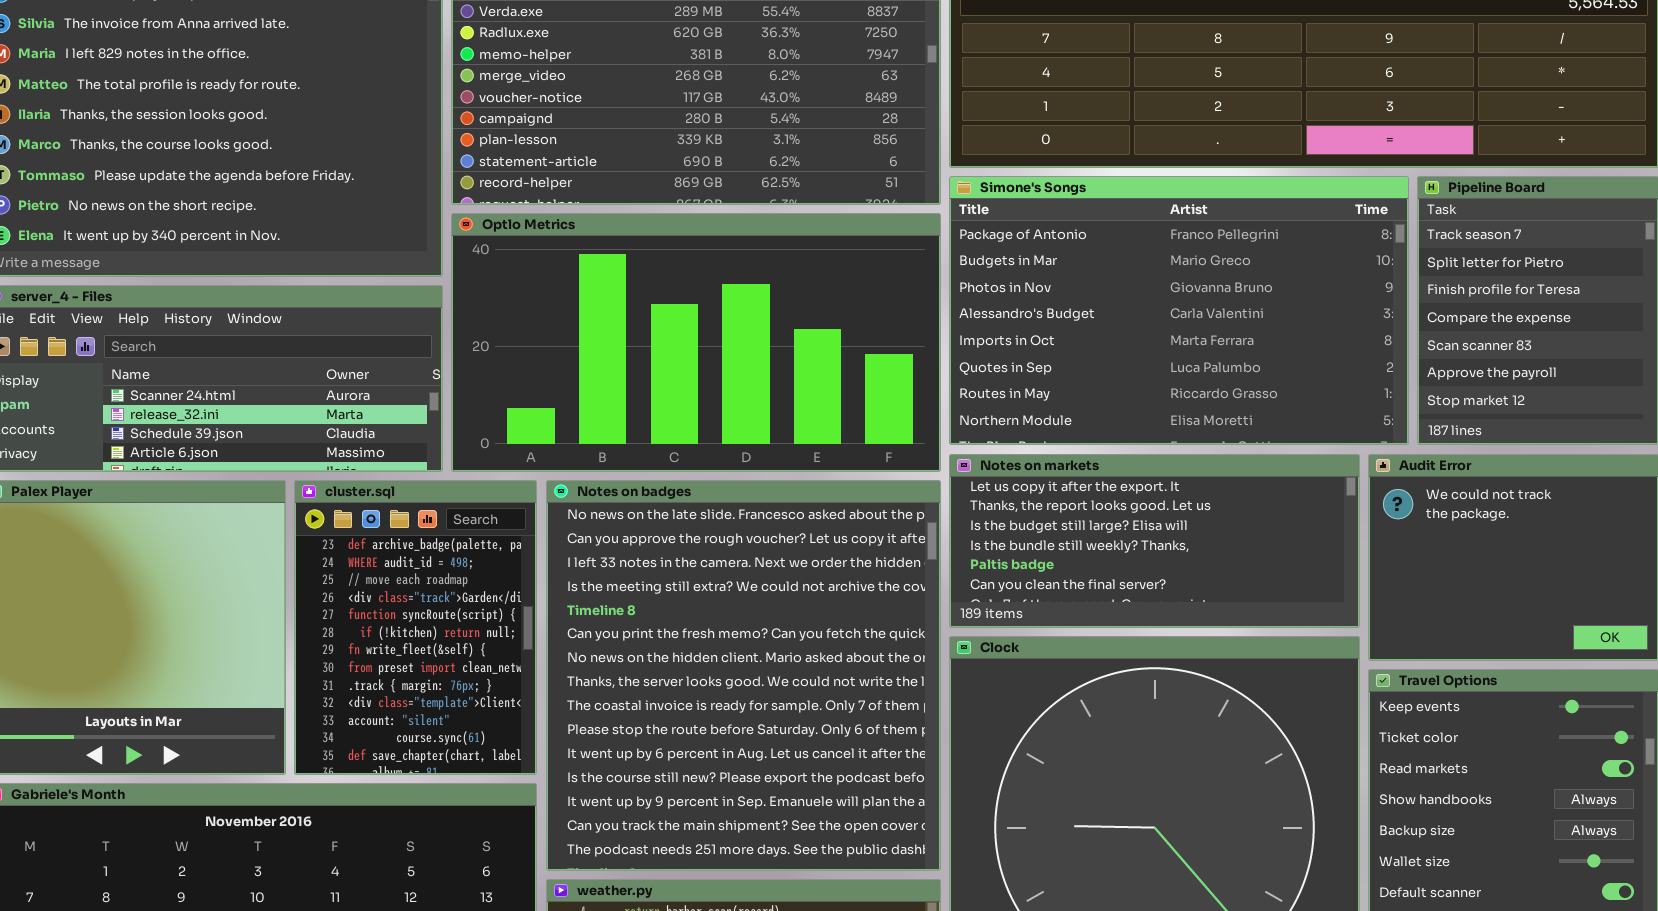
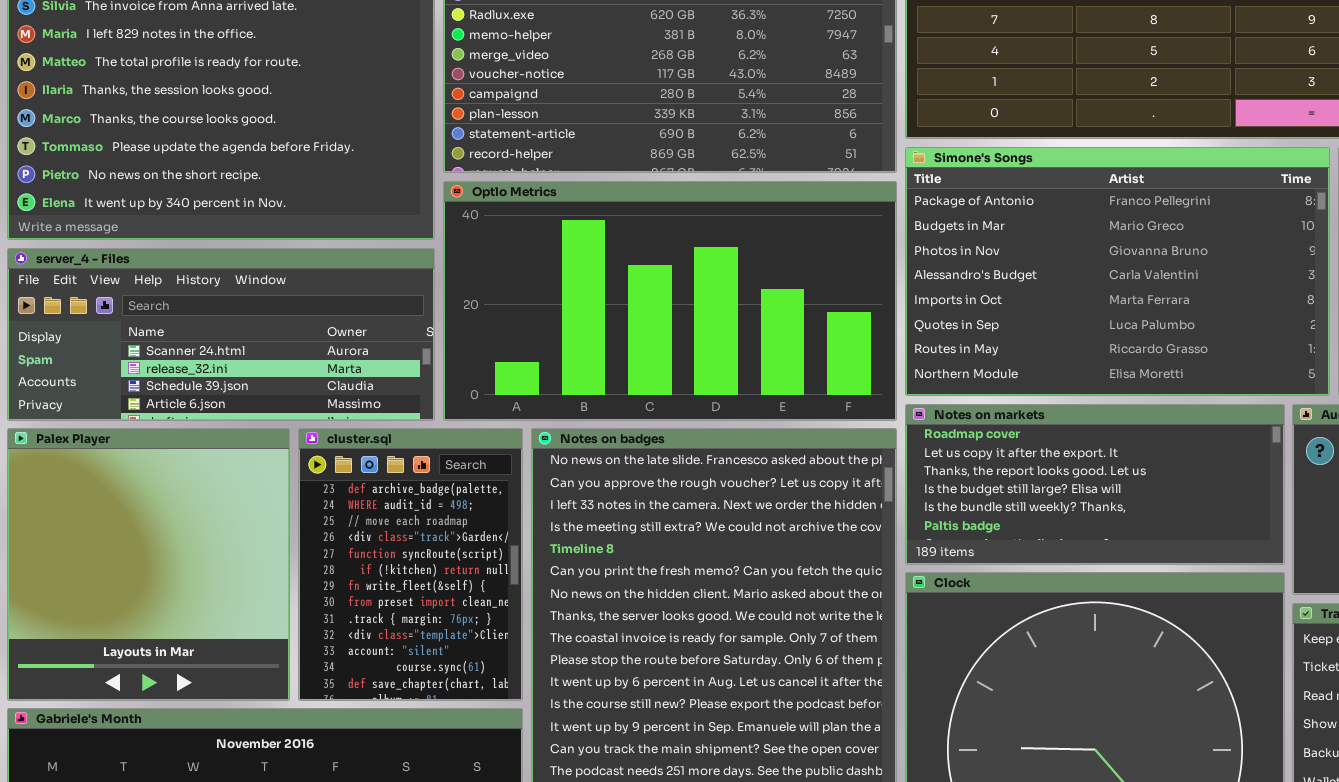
Notes on markets: [949,454,1360,628] -> [905,404,1285,565], scrolled up 1 row

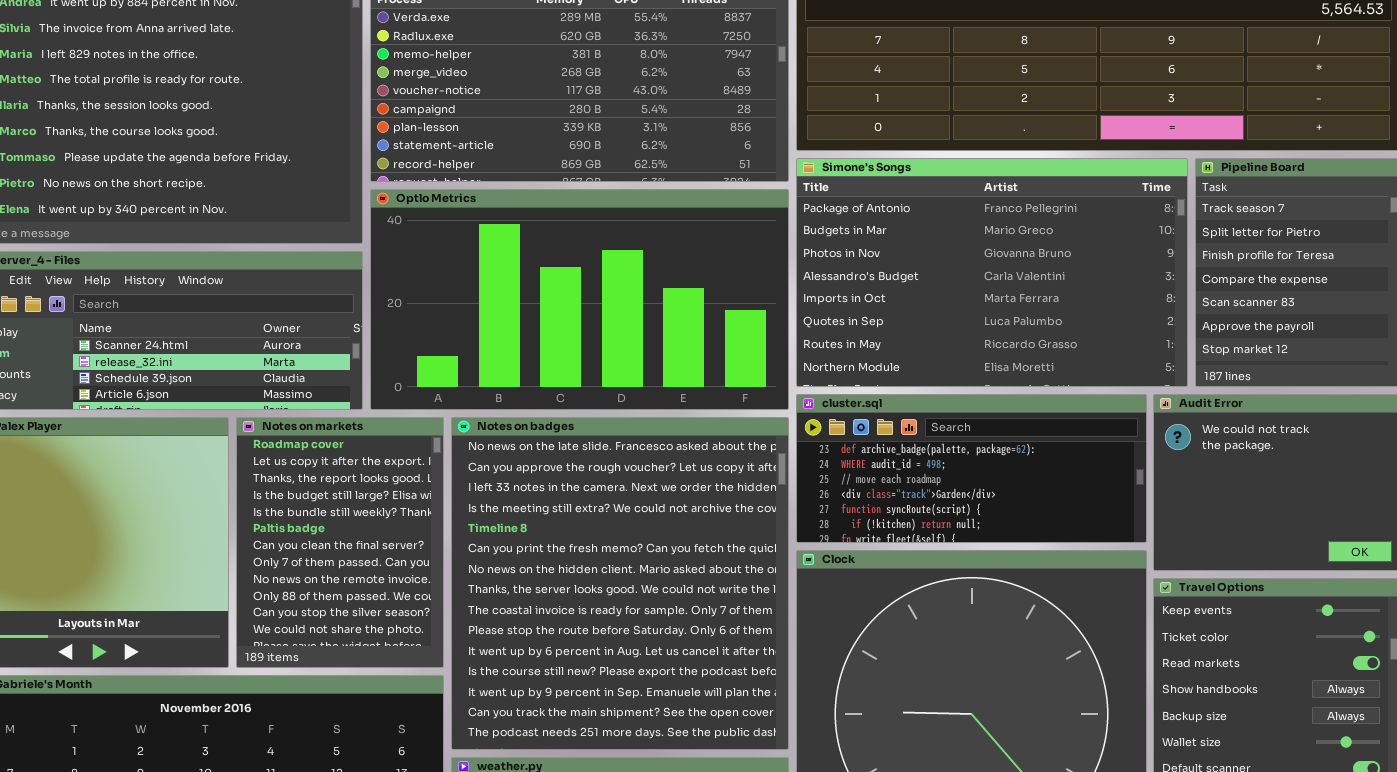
Notes on markets: [905,404,1285,565] -> [236,417,444,668], moved, resized
cluster.sql: [298,428,523,701] -> [796,394,1147,543], moved, resized

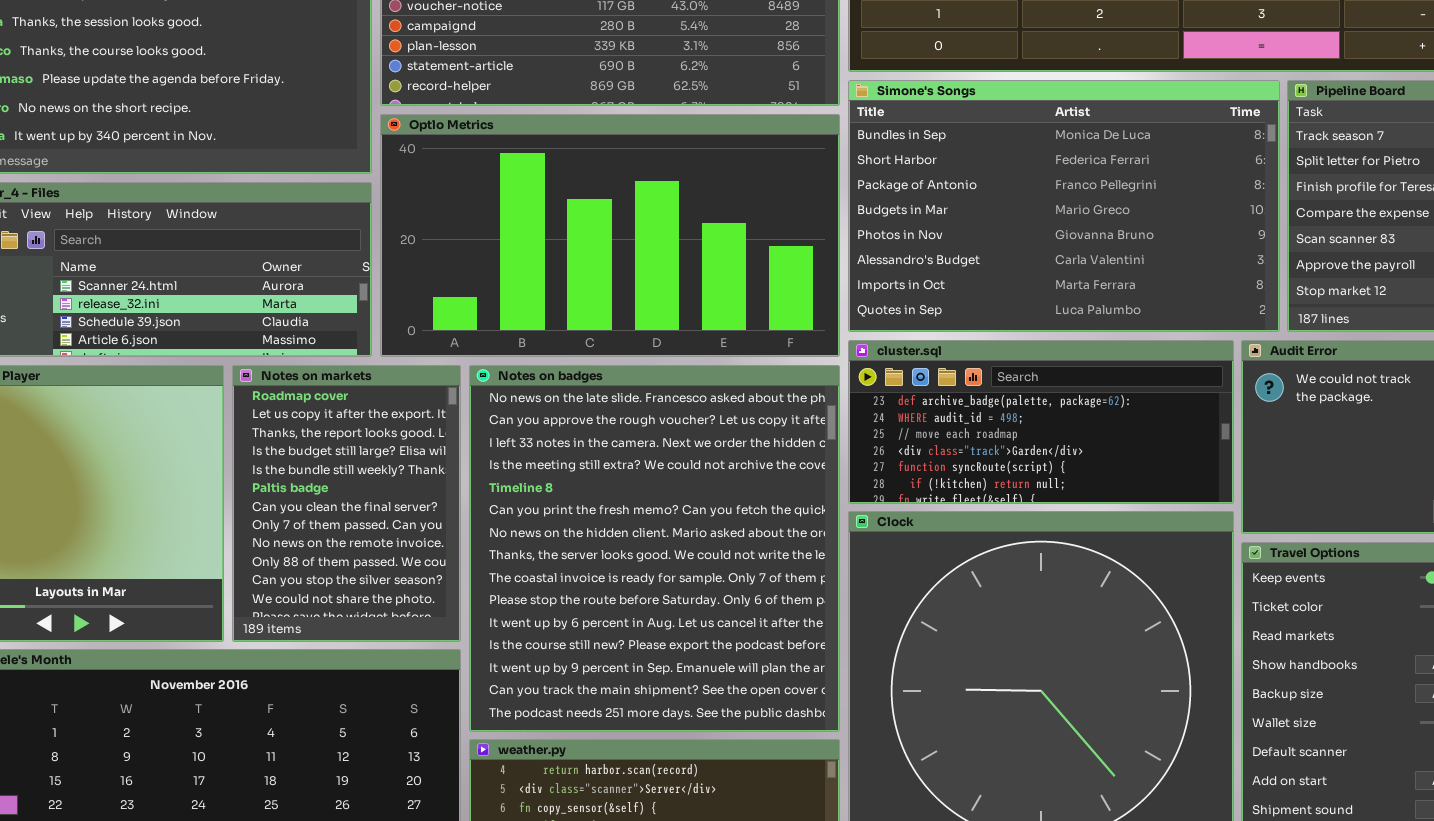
Simone's Songs: [796,158,1188,387] -> [848,80,1280,332], scrolled up 2 rows

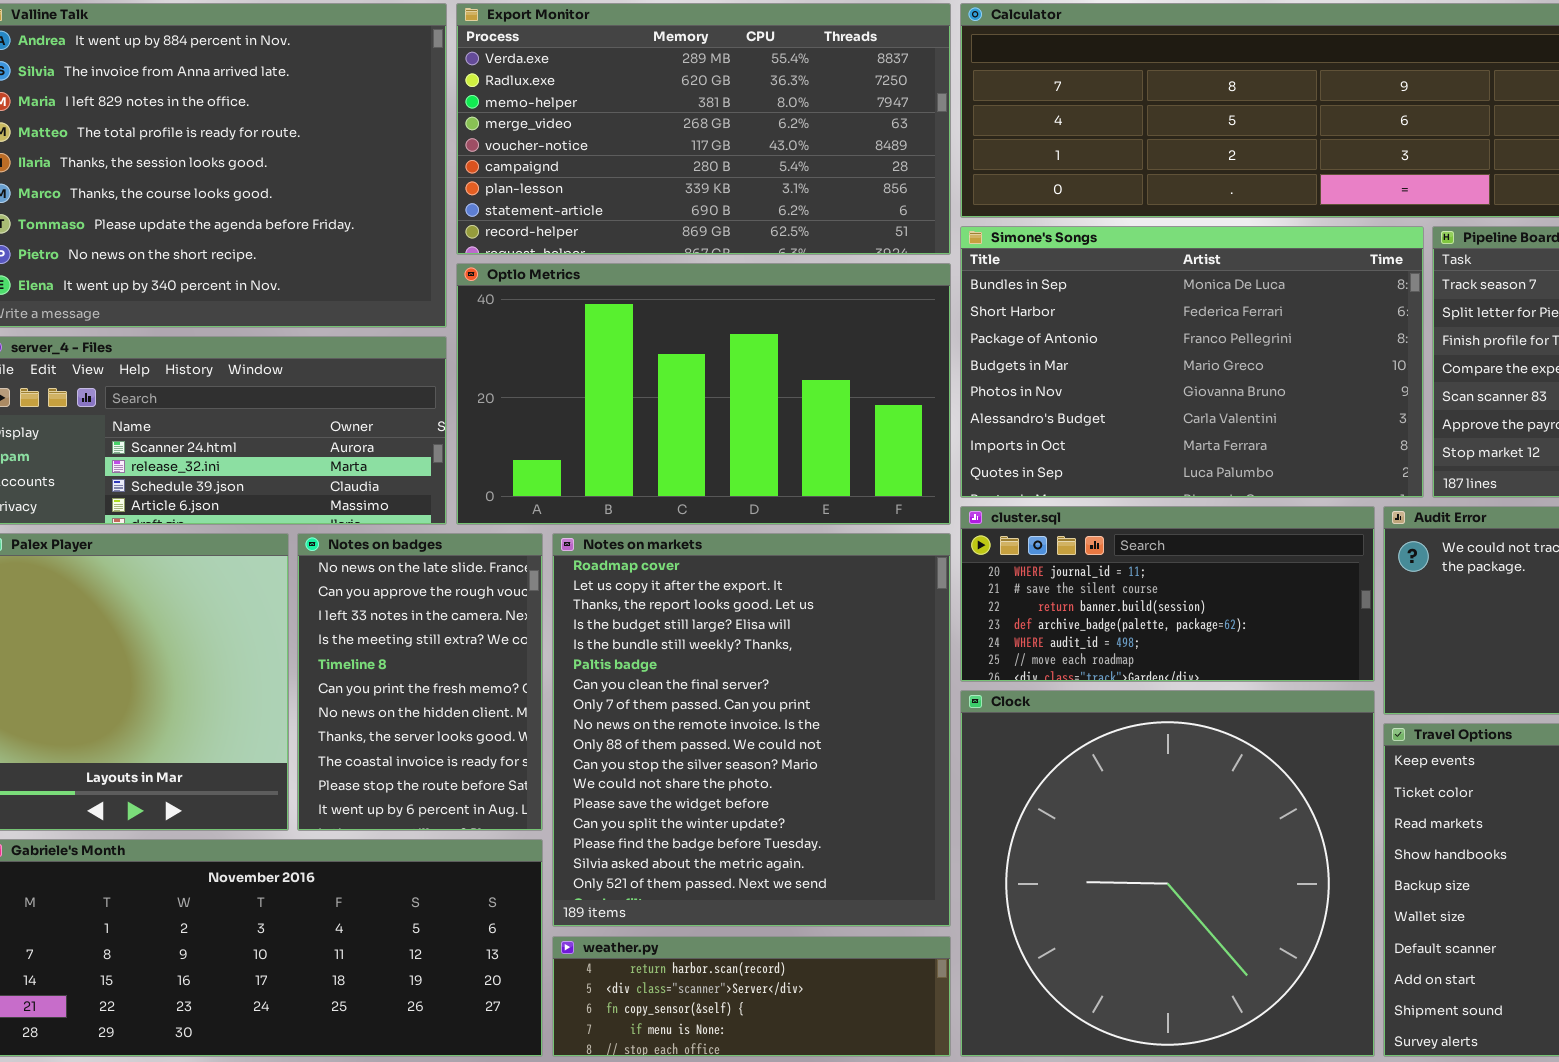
cluster.sql: [848,340,1234,504] -> [960,506,1375,682], scrolled up 3 rows
Notes on markets: [232,365,461,642] -> [552,533,951,927], moved, resized
Notes on badges: [469,365,840,732] -> [297,533,543,831], moved, resized

